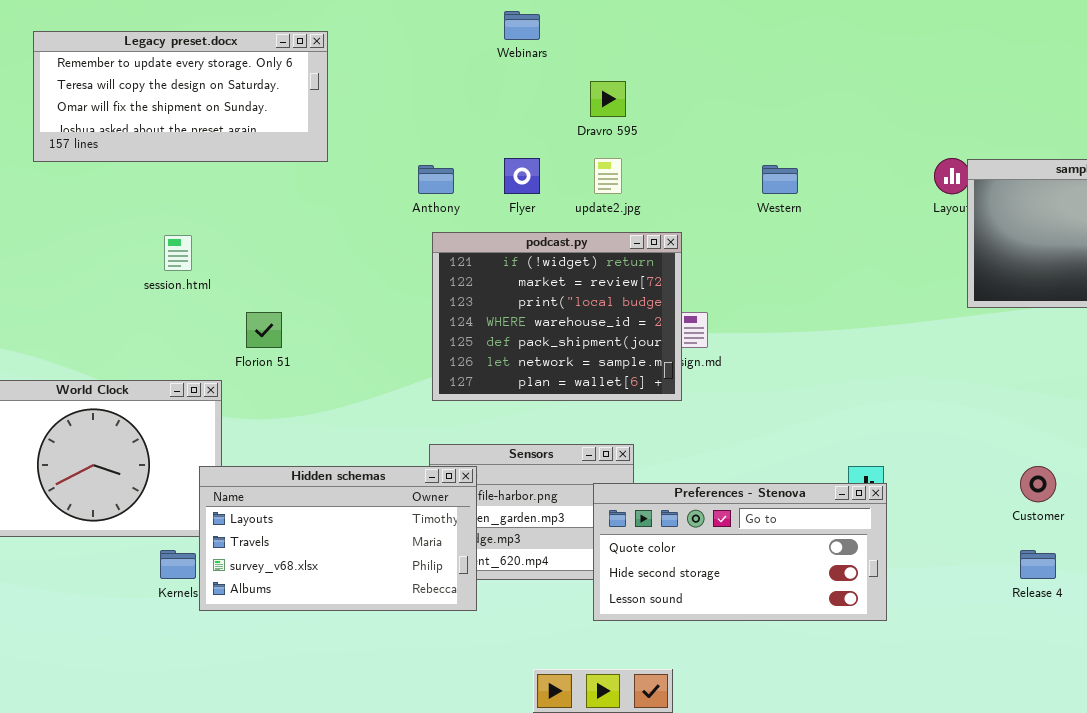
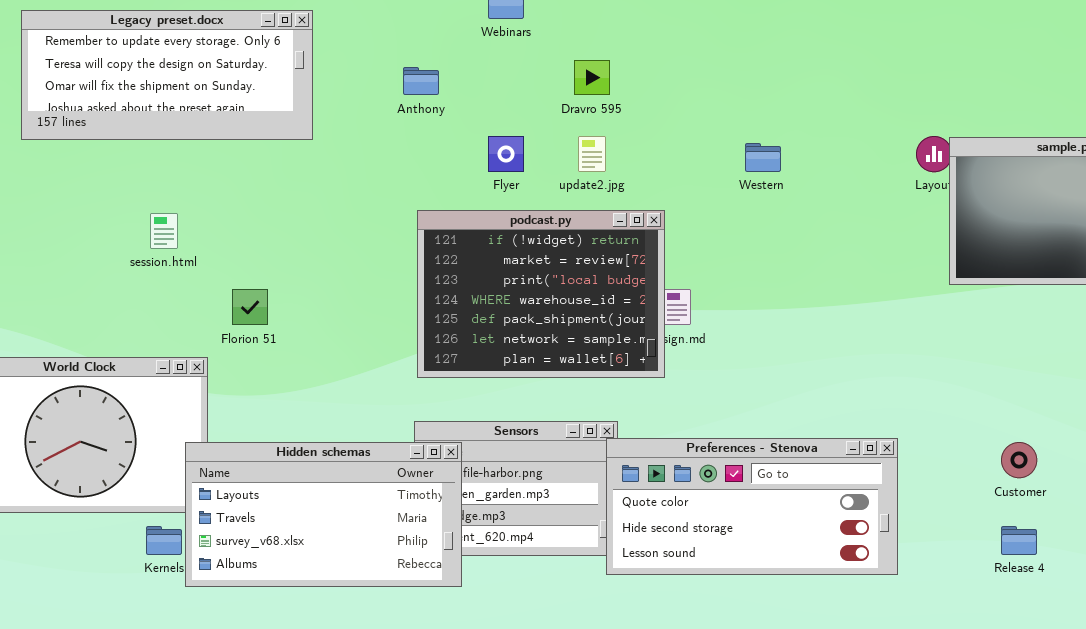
Anthony: [418,165,454,194] -> [403,67,439,95], moved
Preferences - Stenova: [593,483,887,621] -> [606,438,898,575], moved

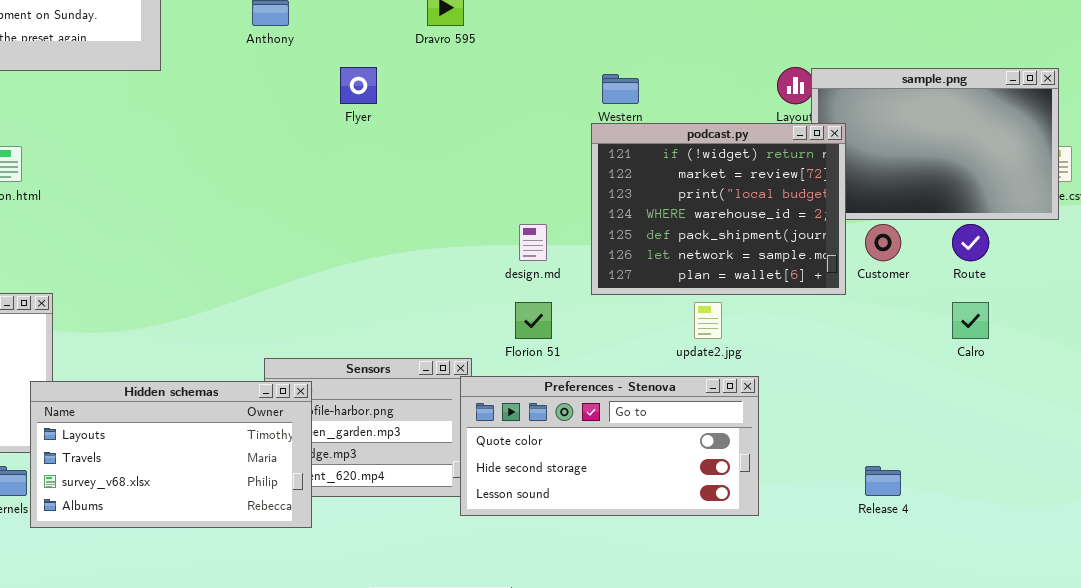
update2.jpg: [578,136,606,172] -> [694,302,722,339], moved
podcast.py: [417,210,665,378] -> [591,123,846,295], moved
Florion 51: [232,289,268,325] -> [515,302,552,339], moved
Customer: [1001,442,1037,478] -> [865,224,901,261], moved

